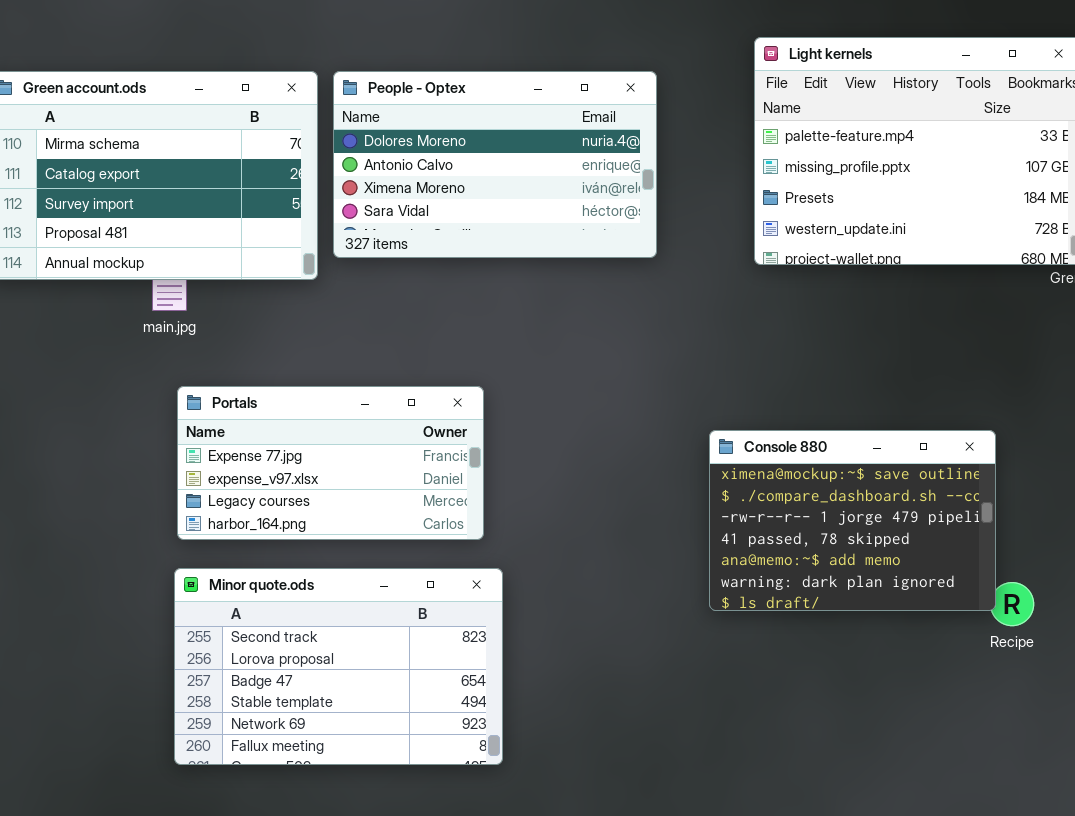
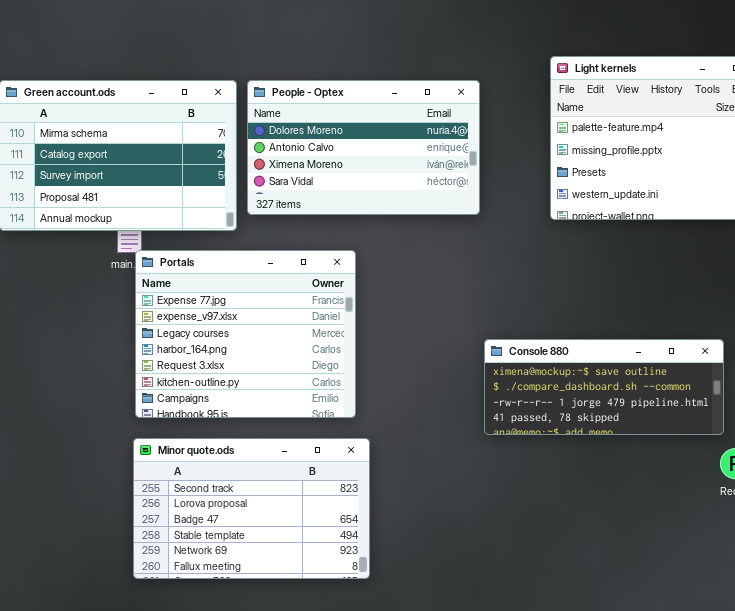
Portals: [177,386,484,540] -> [135,250,356,418], resized
Console 880: [709,430,996,611] -> [484,339,724,435], resized

